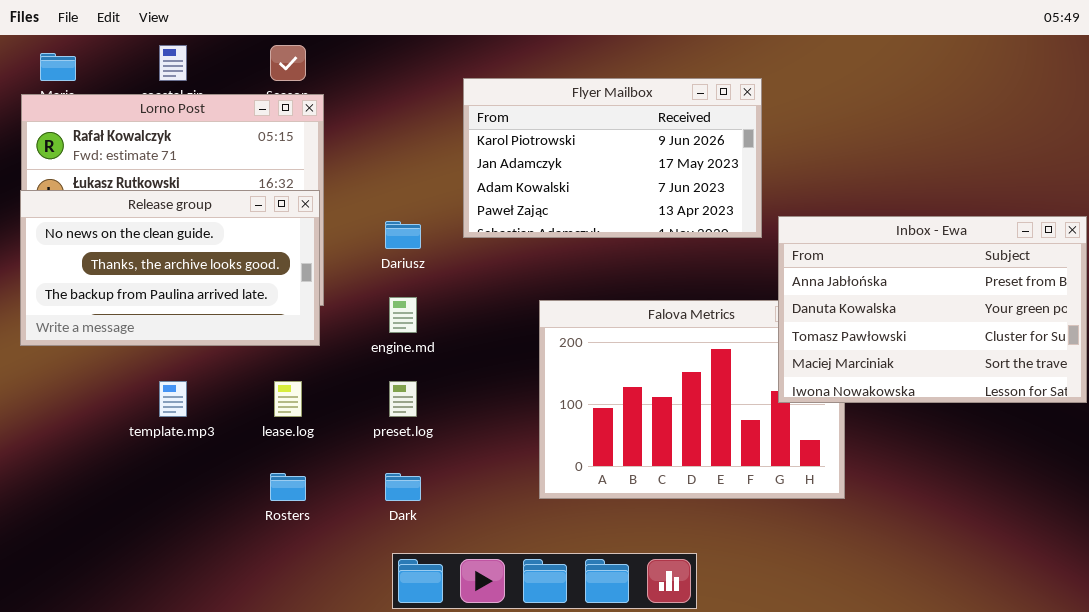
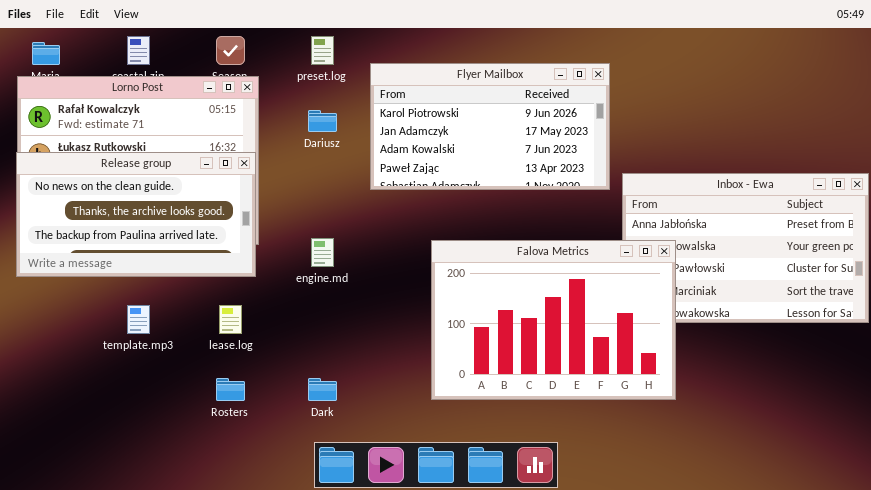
Dariusz: [385,221,421,249] -> [308,110,337,132], moved
Falova Metrics: [539,300,845,499] -> [431,240,676,400], raised
preset.log: [389,381,417,417] -> [311,36,334,65], moved

